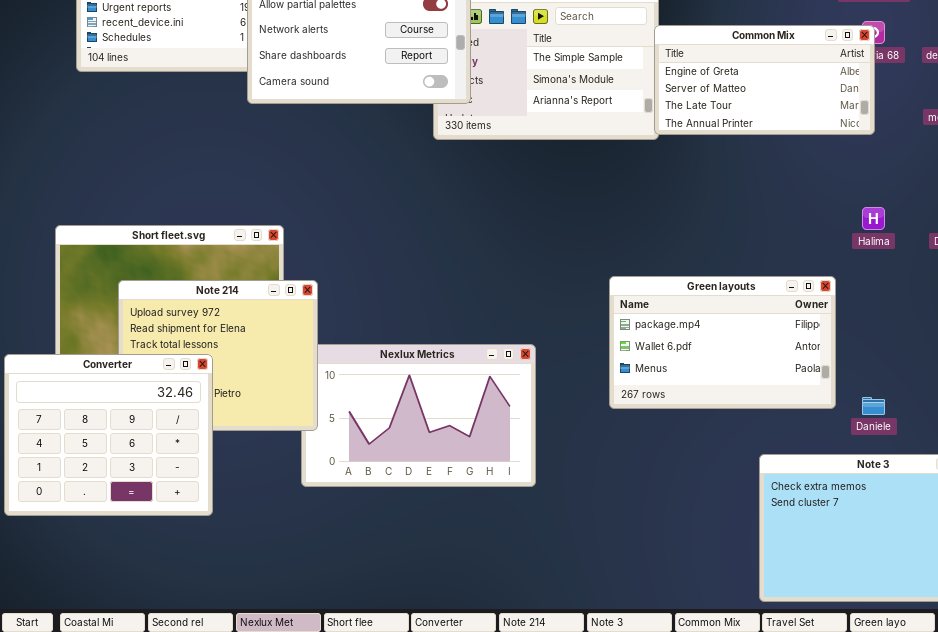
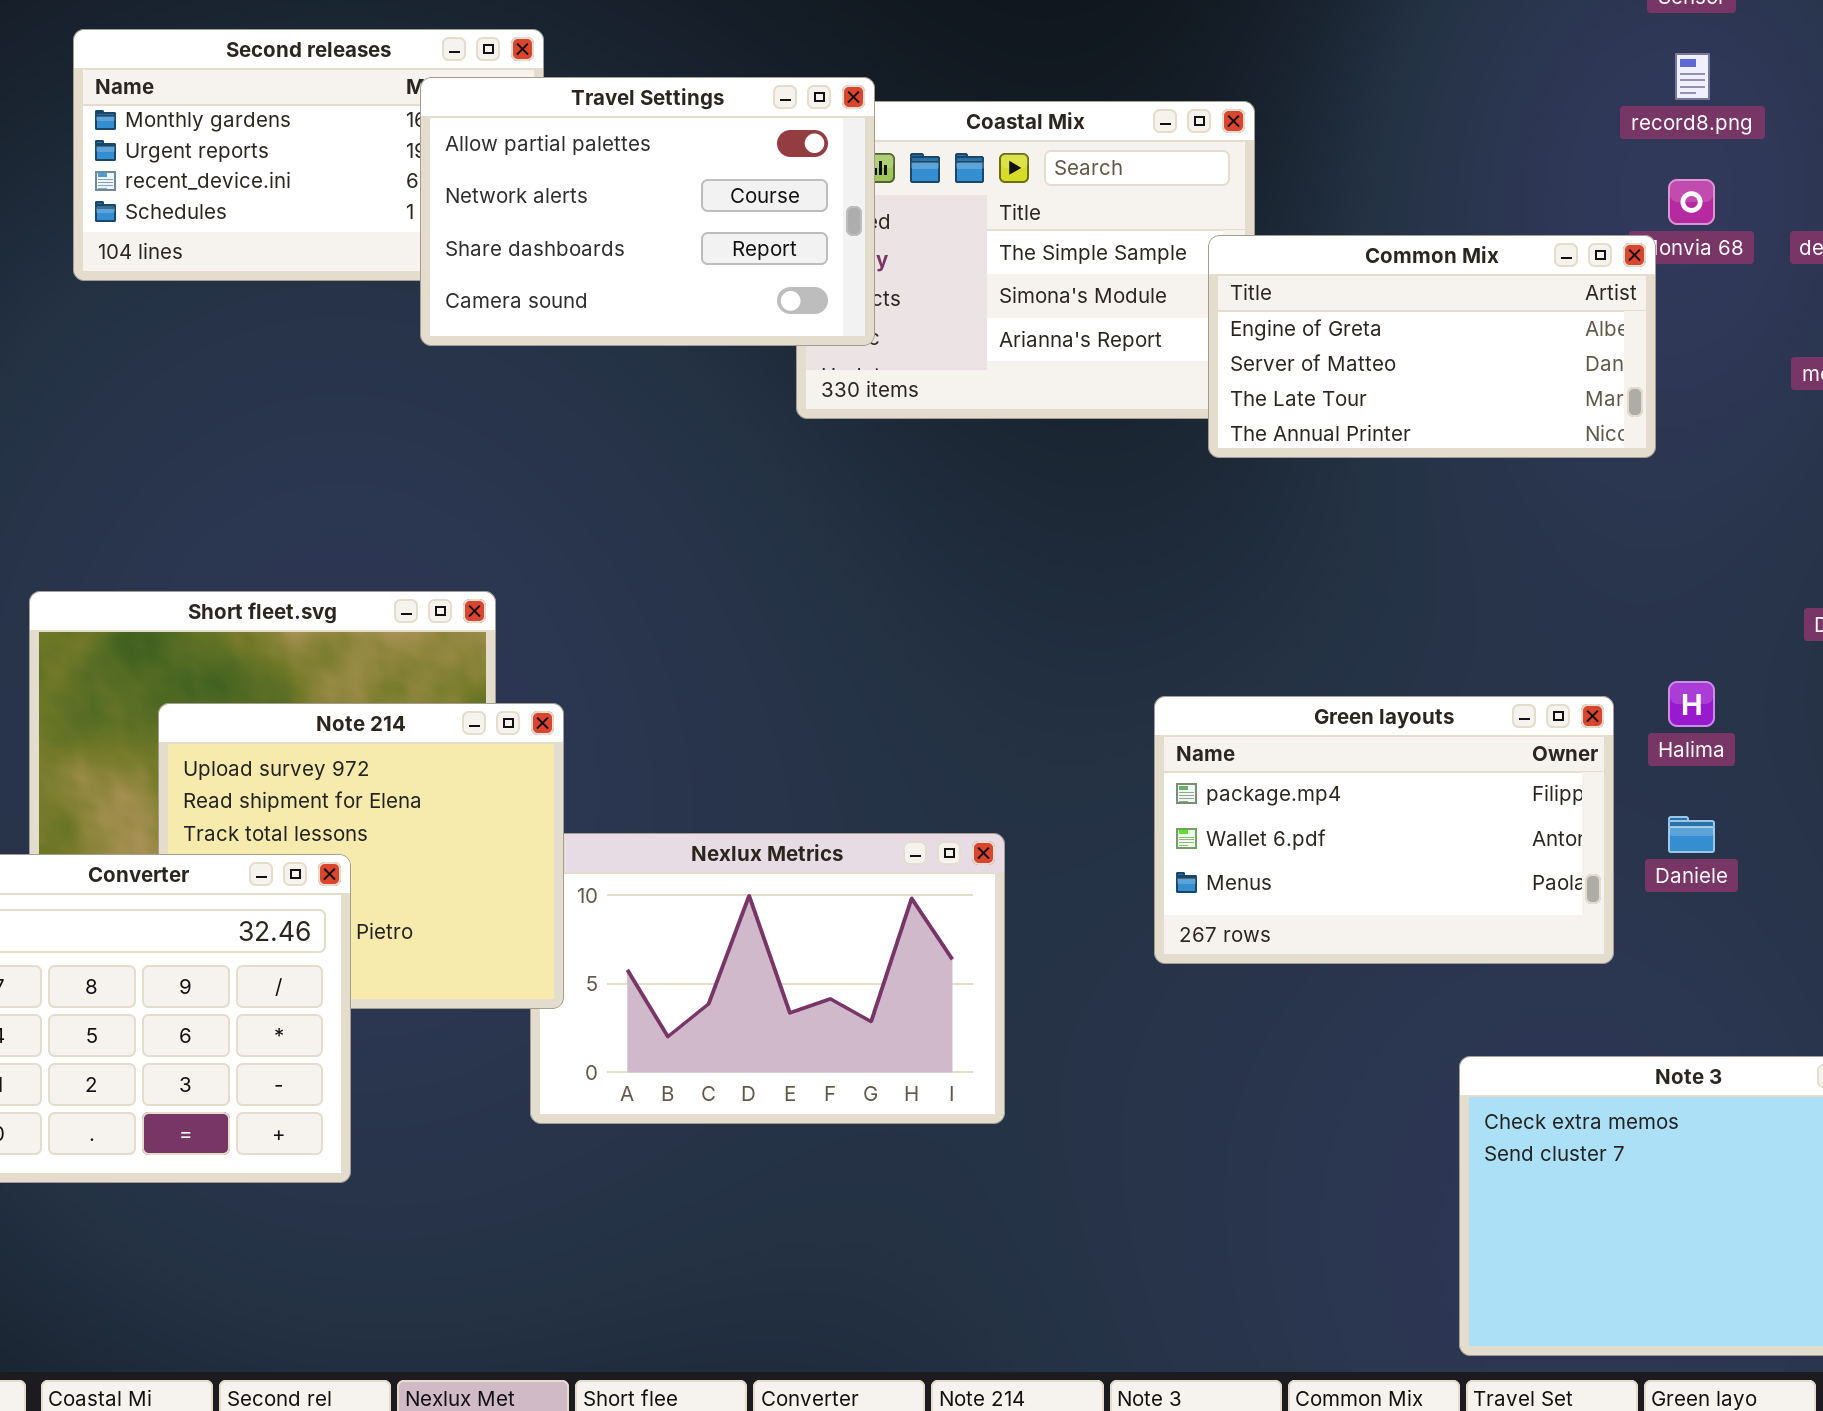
Common Mix: [654,25,875,135] -> [1208,235,1656,458], moved
Halima: [862,207,885,230] -> [1668,681,1715,727], moved
Daniele: [862,397,885,415] -> [1668,816,1715,853], moved

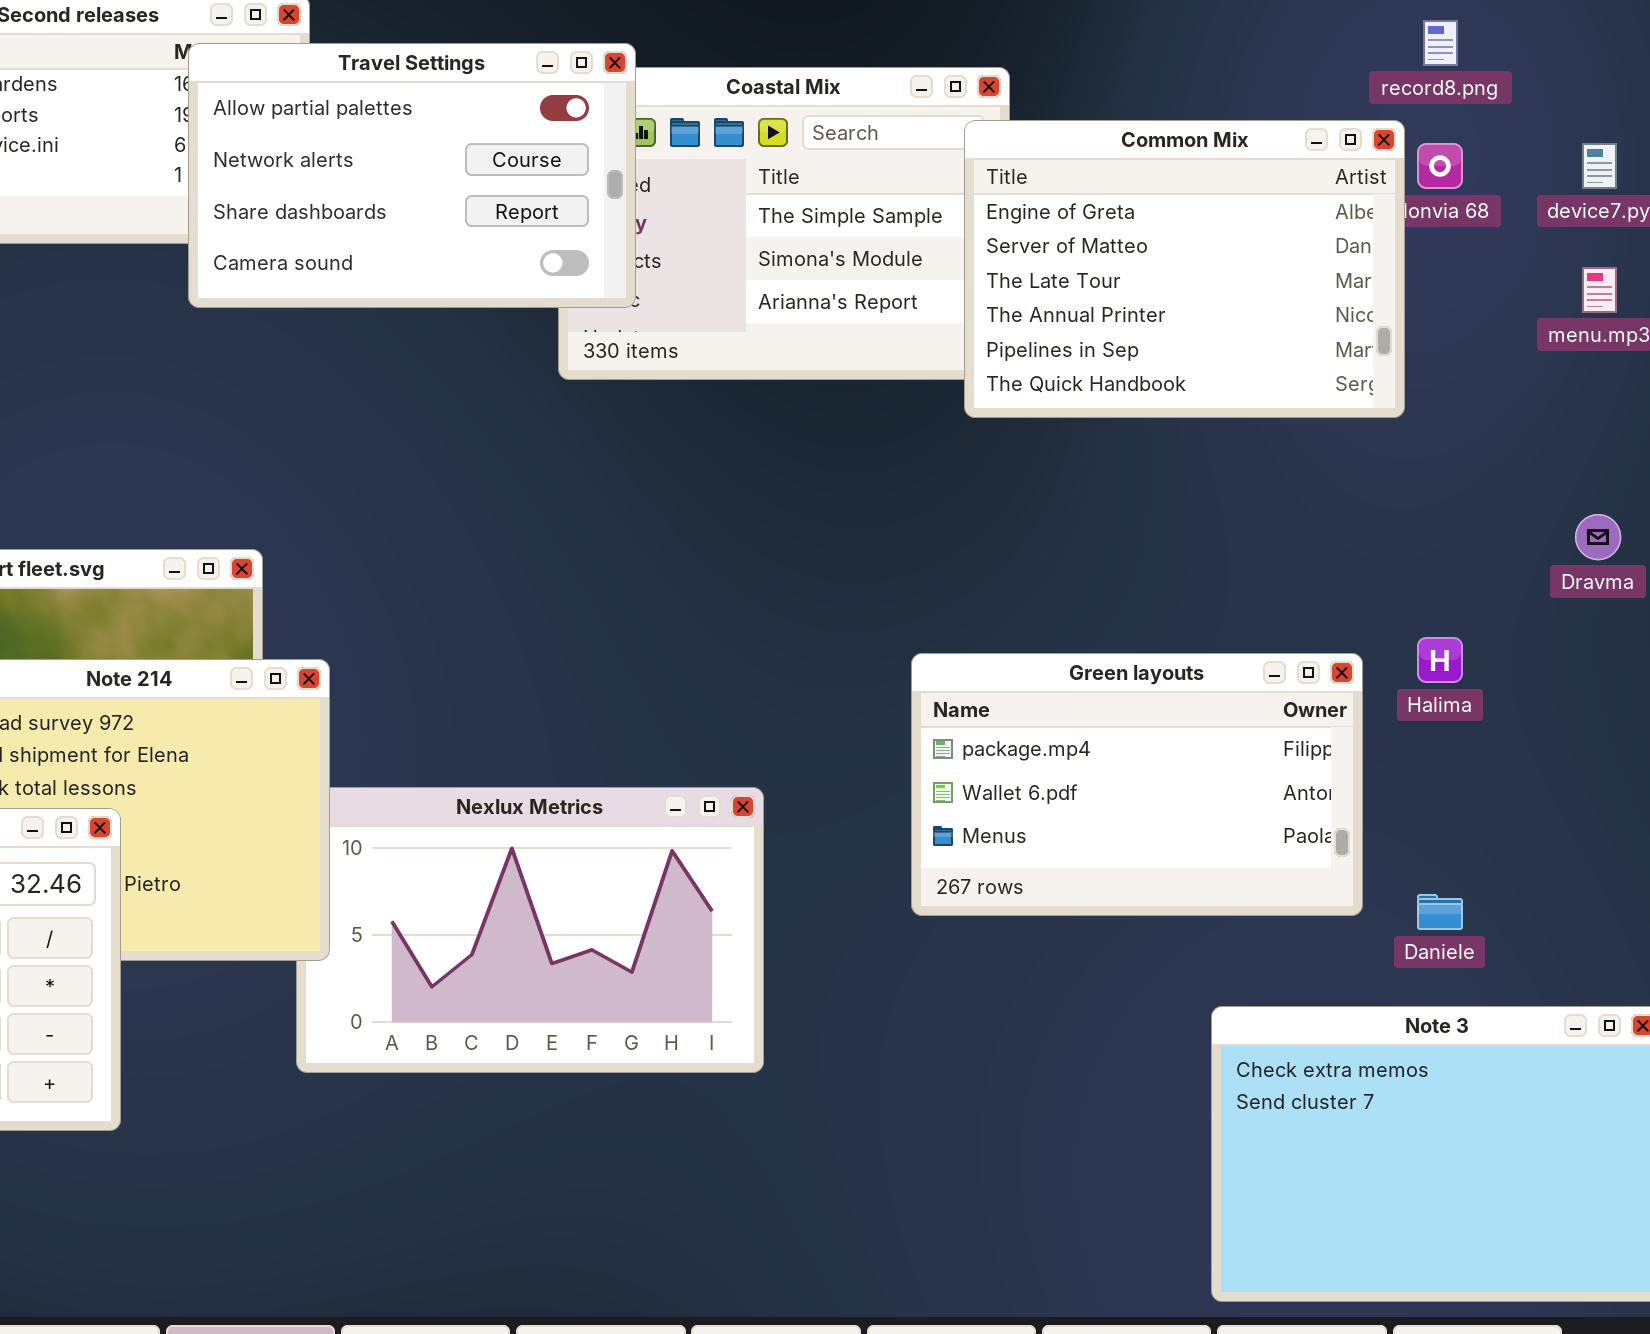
Common Mix: [1208,235,1656,458] -> [964,120,1405,418], resized
Daniele: [1668,816,1715,853] -> [1417,894,1463,930], moved

